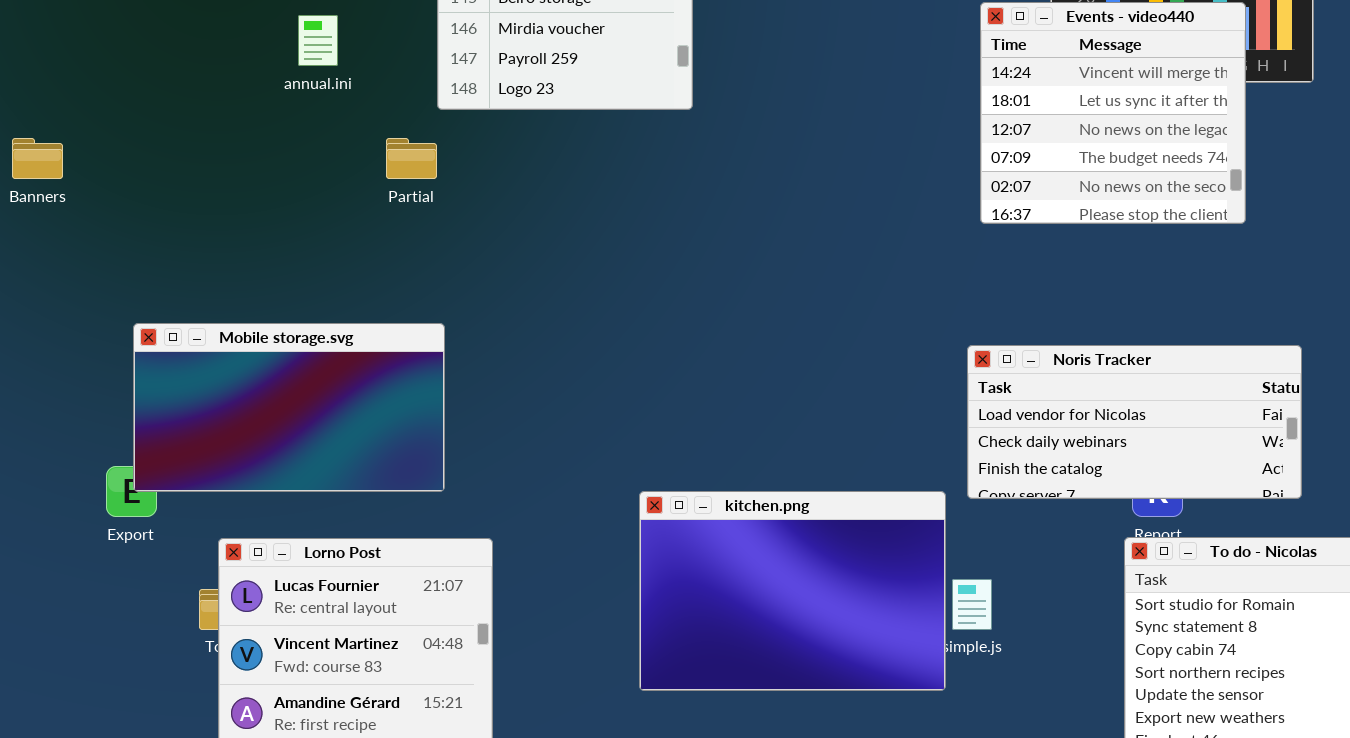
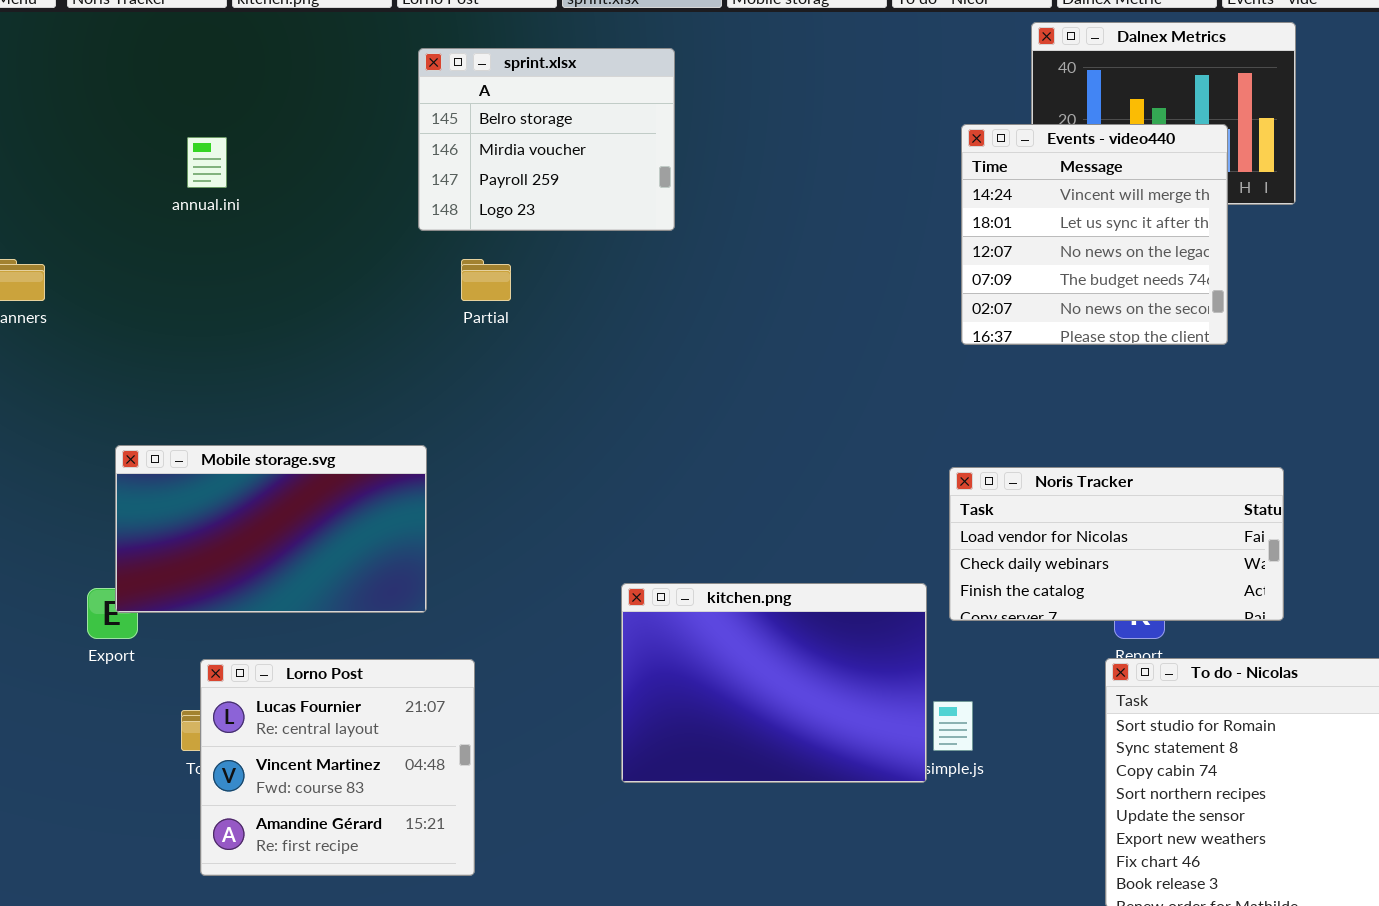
annual.ini: [298,15,338,66] -> [187,137,227,188], moved
Partial: [386,138,437,179] -> [461,259,511,301], moved
kitchen.png: [639,491,946,691] -> [621,583,927,783], moved

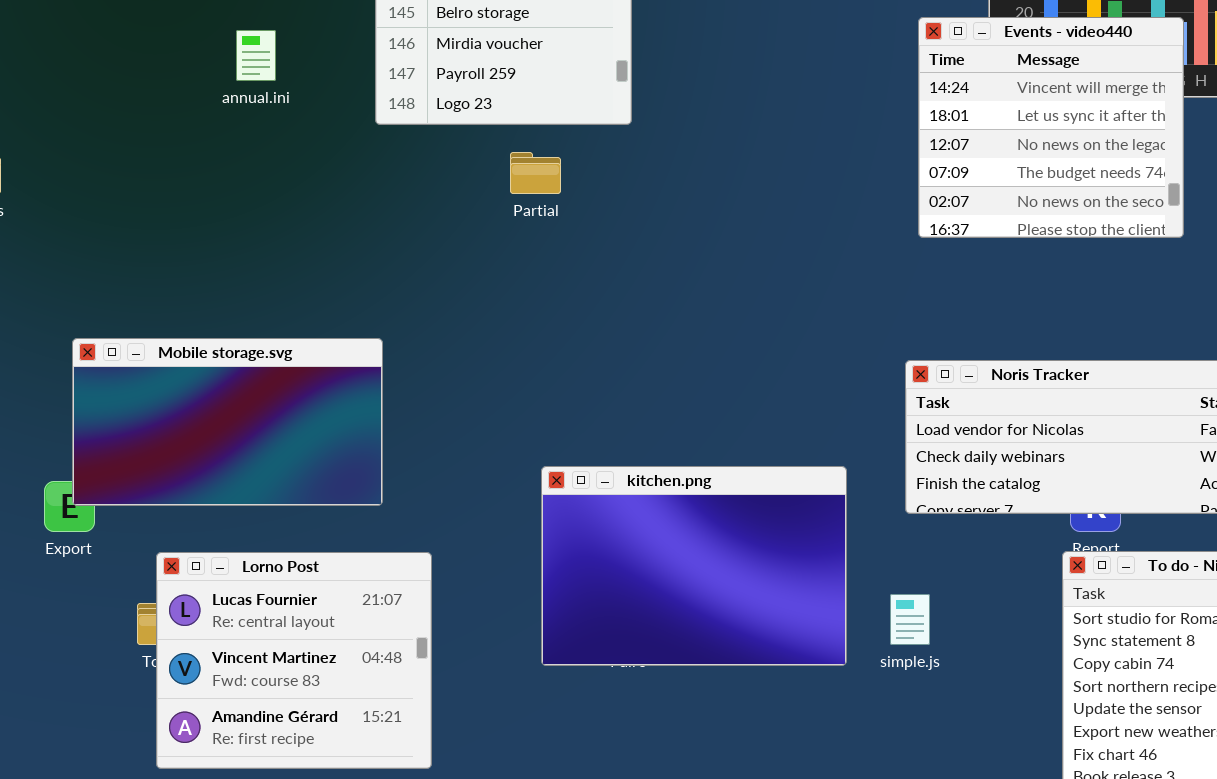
annual.ini: [187,137,227,188] -> [236,30,276,81], moved
Partial: [461,259,511,301] -> [510,152,561,194], moved
kitchen.png: [621,583,927,783] -> [541,466,847,666], moved

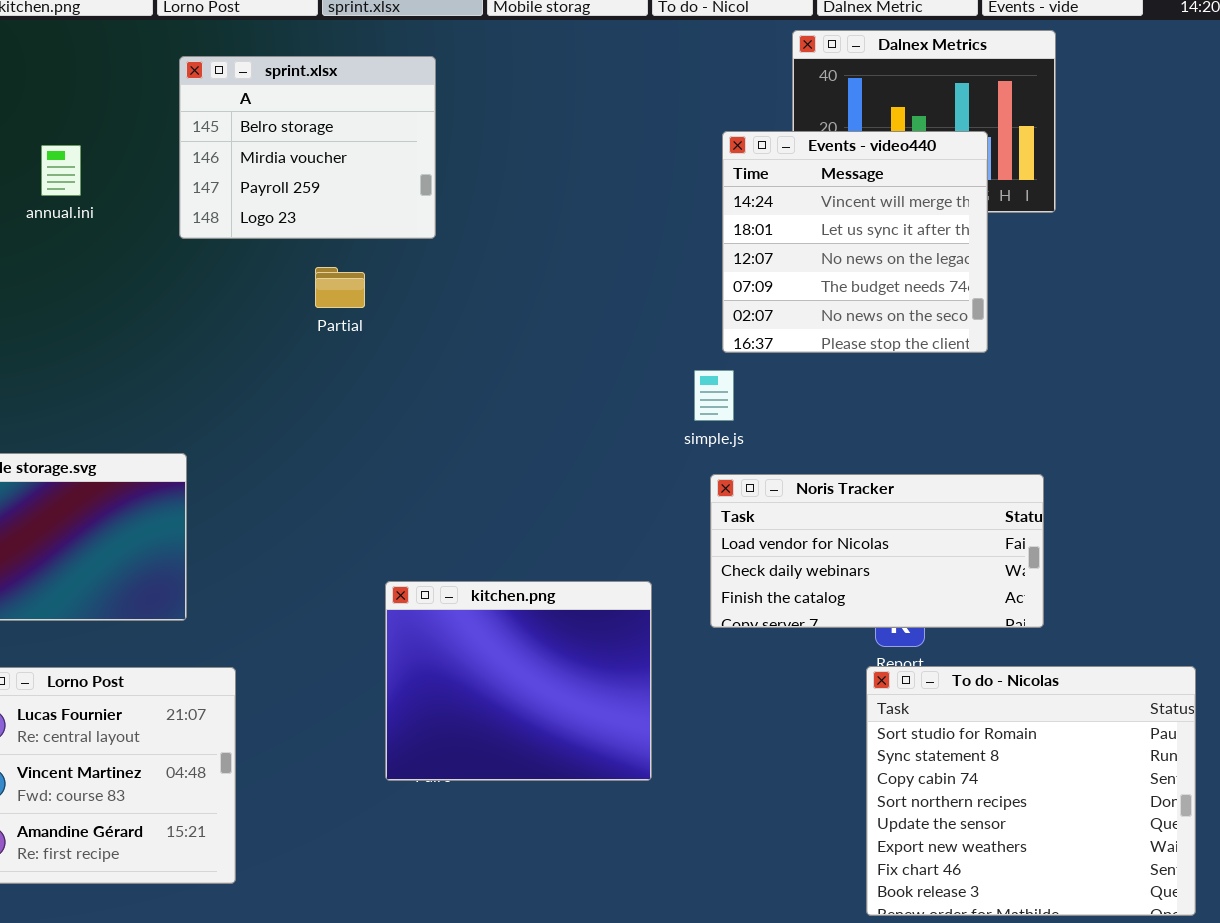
kitchen.png: [541,466,847,666] -> [385,581,652,781], resized
simple.js: [890,594,930,645] -> [694,370,734,421], moved

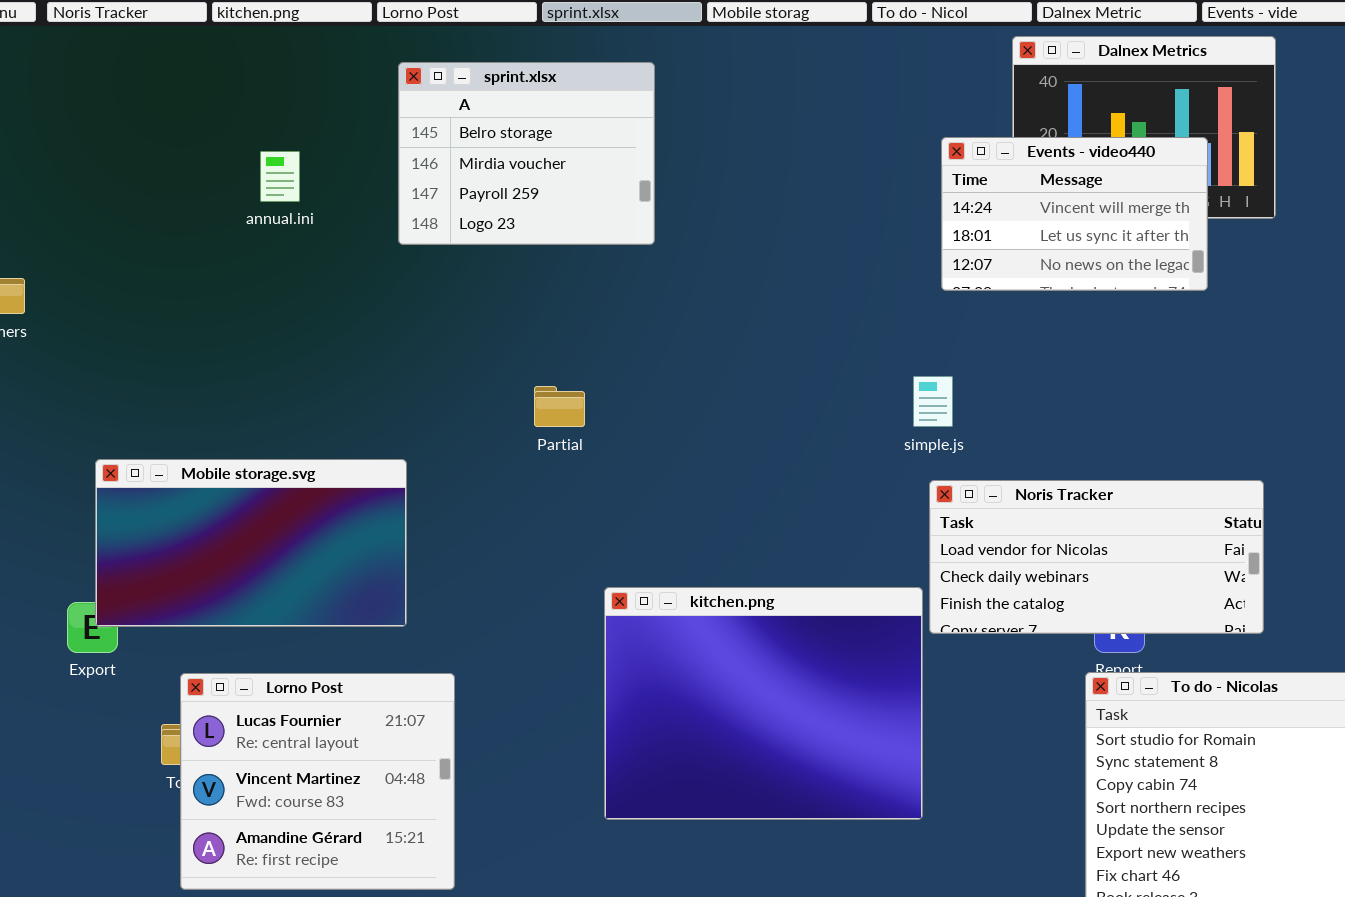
Events - video440: [722,131,988,353] -> [941,137,1208,291], resized
Partial: [315,267,365,308] -> [534,386,585,427], moved
kitchen.png: [385,581,652,781] -> [604,587,923,820], resized

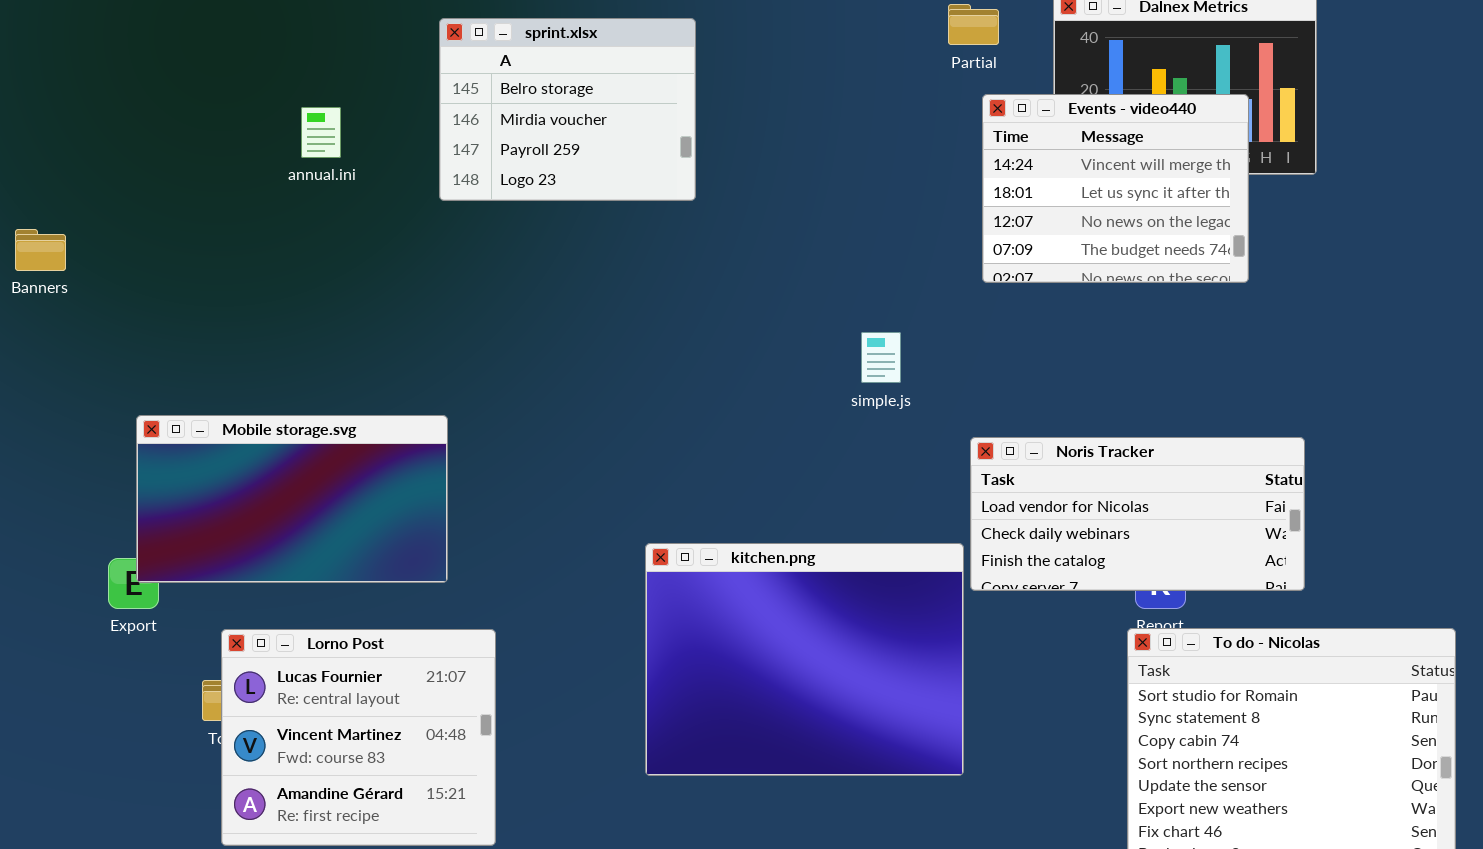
Events - video440: [941,137,1208,291] -> [982,94,1249,283], resized
simple.js: [913,376,953,427] -> [861,332,901,383], moved
Partial: [534,386,585,427] -> [948,4,999,45], moved

